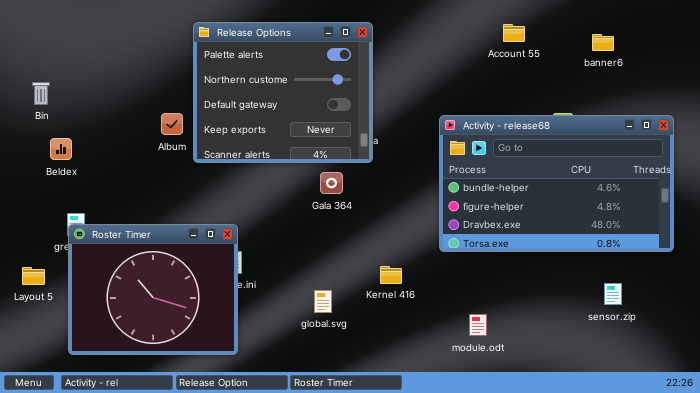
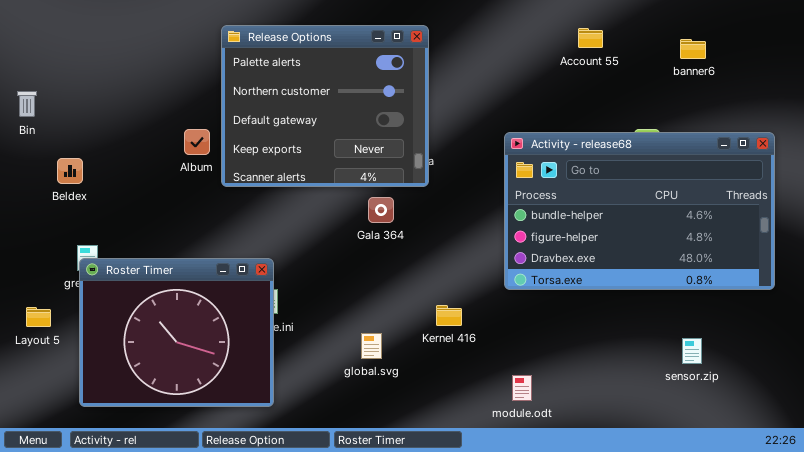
Bin: [32,82,50,105] -> [17,91,37,117], moved
sensor.zip: [604,283,622,305] -> [682,338,702,364], moved
module.odt: [469,314,487,336] -> [512,375,532,401], moved

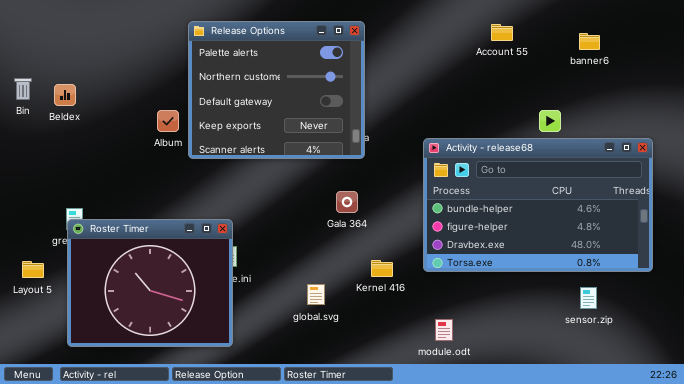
Activity - release68: [504,132,775,290] -> [423,138,653,272], moved
Beldex: [57,158,83,184] -> [54,84,76,106], moved
Gala 364: [368,197,394,223] -> [336,191,358,213], moved

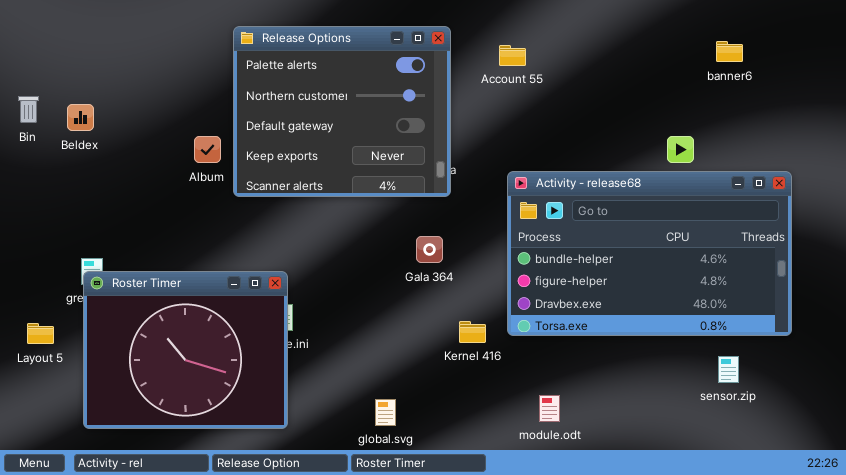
Account 55: [491,24,513,41] -> [499,45,526,66], moved
Activity - release68: [423,138,653,272] -> [507,171,792,336], moved
global.svg: [307,284,325,305] -> [375,399,396,426], moved

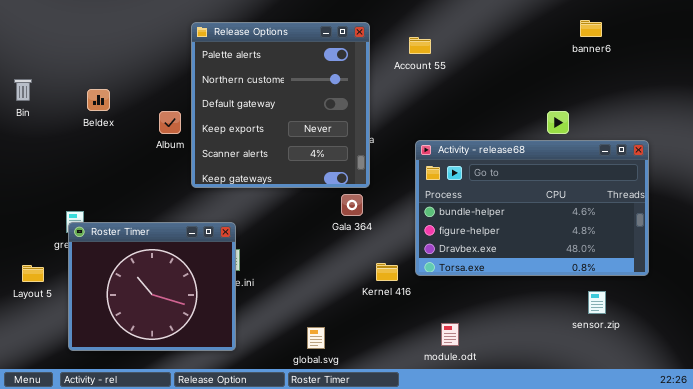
Release Options: [233,26,451,197] -> [191,22,370,188], resized
banner6: [716,41,743,62] -> [580,20,602,37], moved
Beldex: [67,104,94,131] -> [87,89,110,111], moved

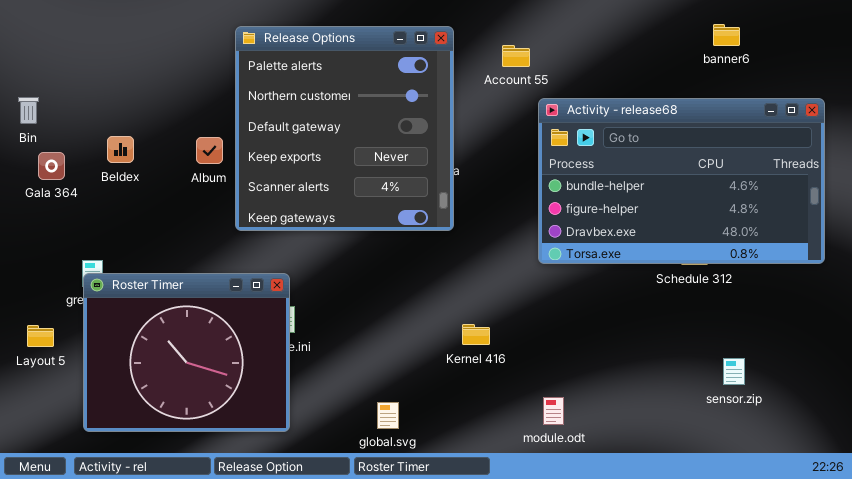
Beldex: [87,89,110,111] -> [107,136,134,163], moved
Activity - release68: [415,140,649,276] -> [538,98,825,264], moved
Gala 364: [341,194,363,216] -> [38,152,65,180], moved

